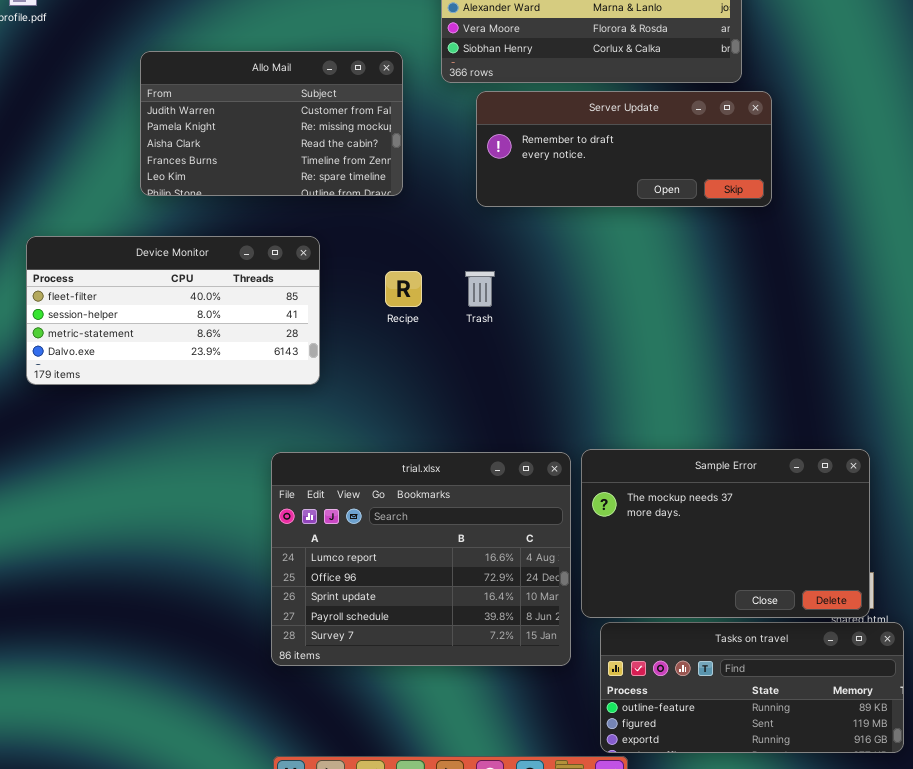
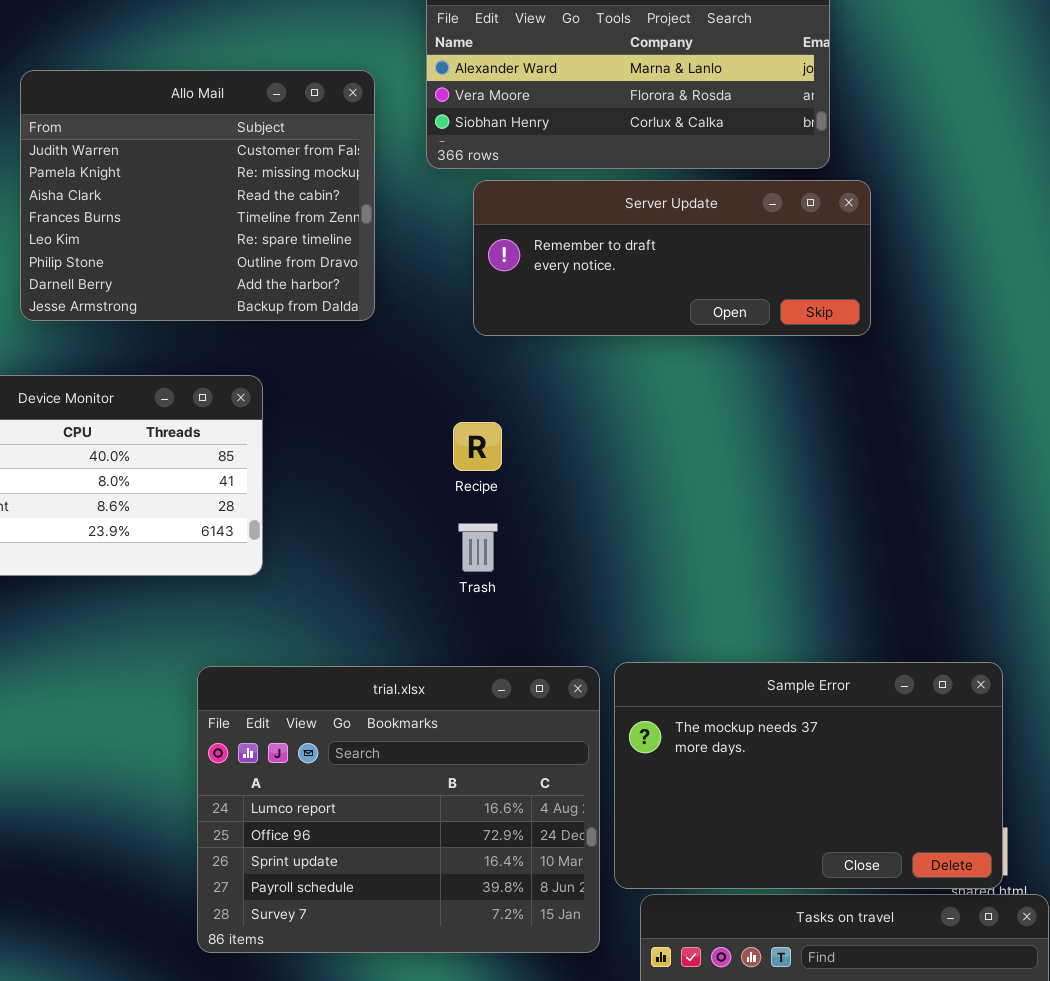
Allo Mail: [140,51,403,196] -> [20,70,375,321], resized
Recipe: [385,271,422,307] -> [453,422,502,471], moved
Trash: [465,271,495,307] -> [458,523,498,572], moved

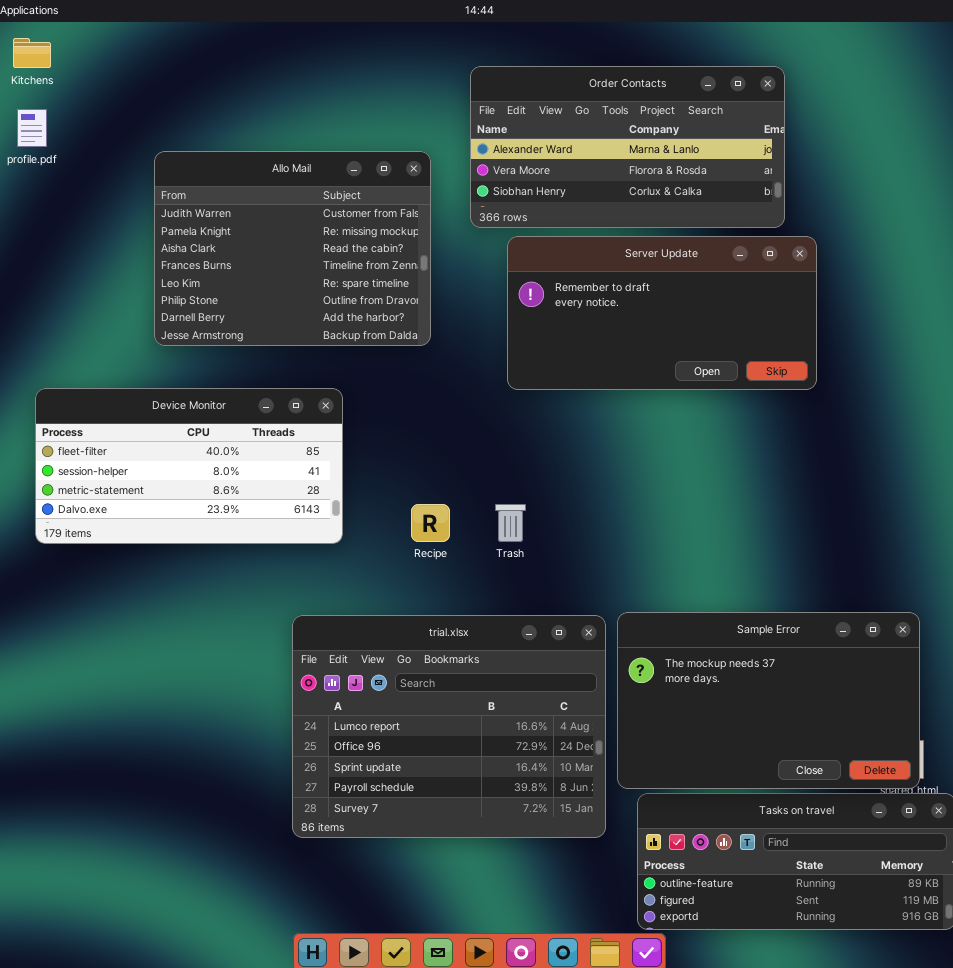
Server Update: [473,180,871,336] -> [507,236,817,390], resized
Recipe: [453,422,502,471] -> [411,504,450,542], moved

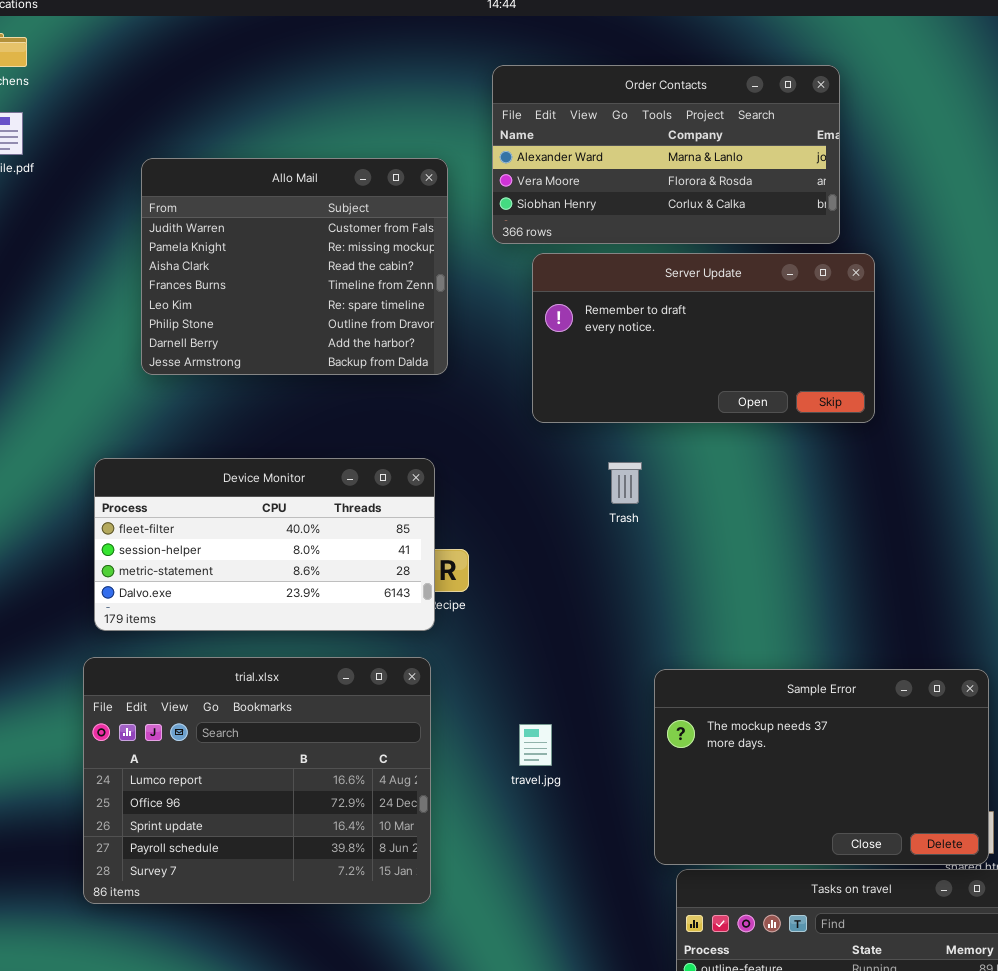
Device Monitor: [35,388,343,544] -> [94,458,435,631], moved
Trash: [495,504,526,542] -> [608,462,642,504], moved
trial.xlsx: [292,615,606,838] -> [83,657,431,904], moved

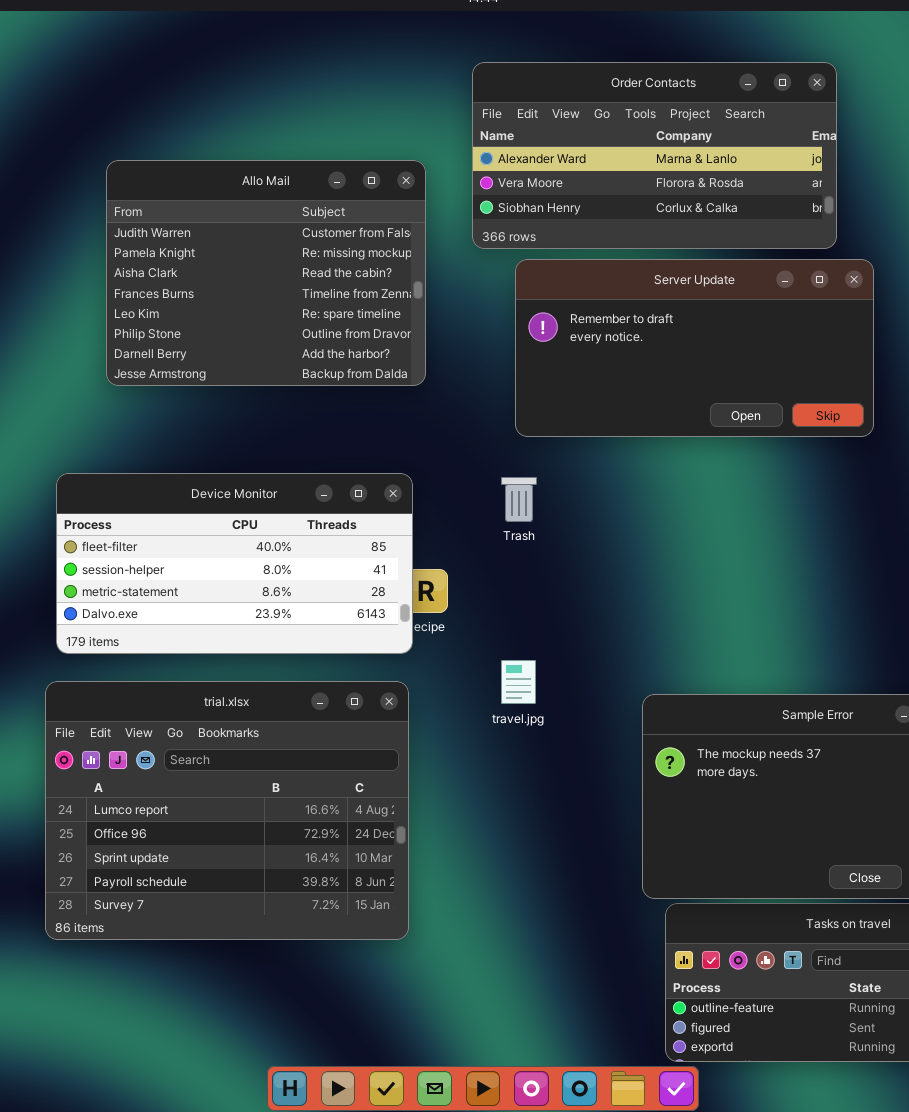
Trash: [608,462,642,504] -> [501,477,537,522], moved
travel.jpg: [519,724,552,766] -> [501,660,536,704], moved

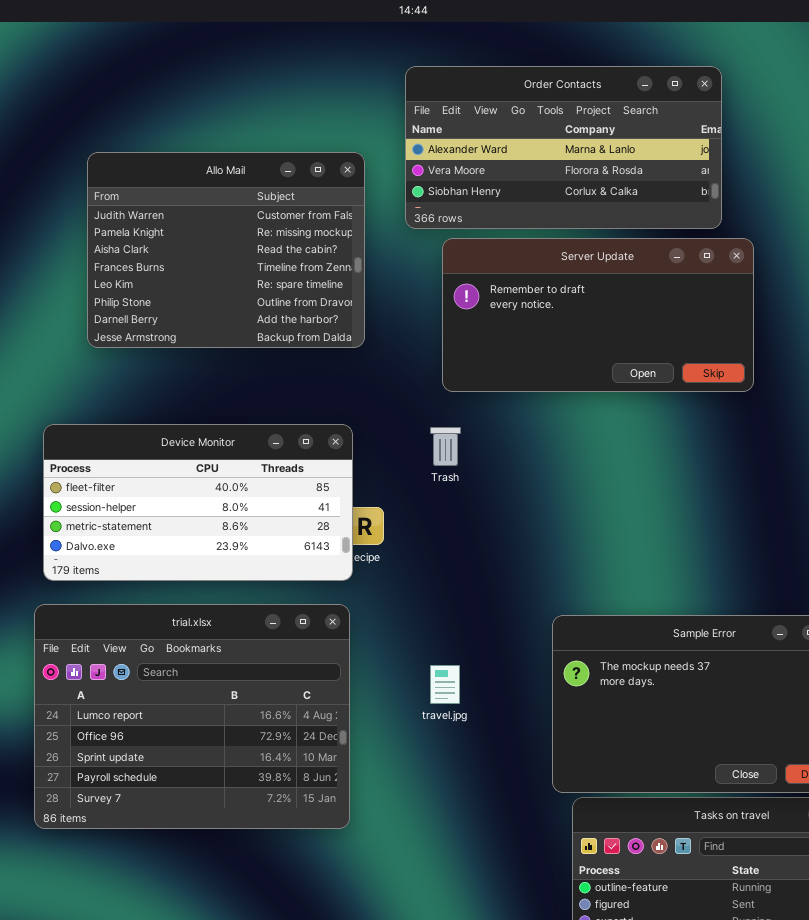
travel.jpg: [501,660,536,704] -> [430,665,460,704], moved

